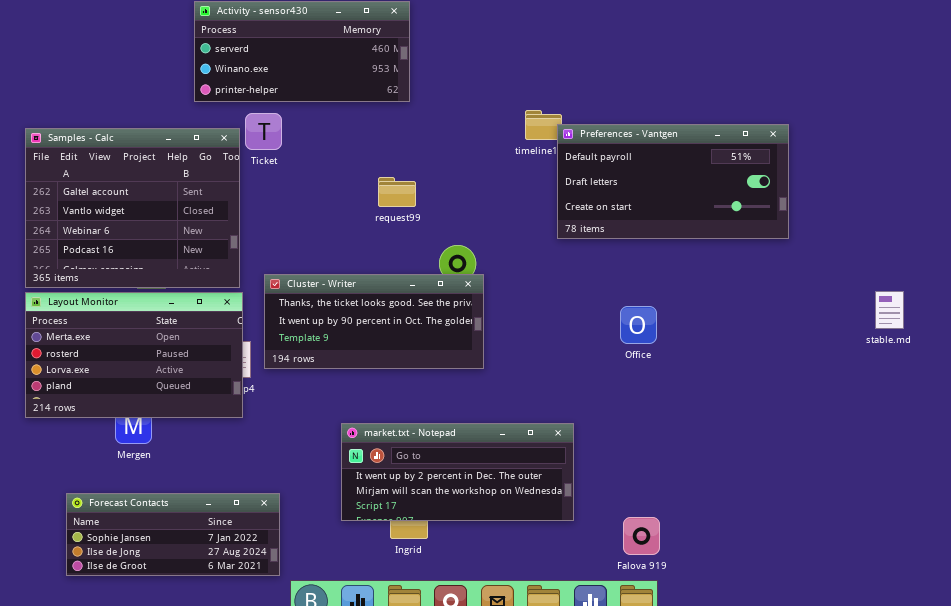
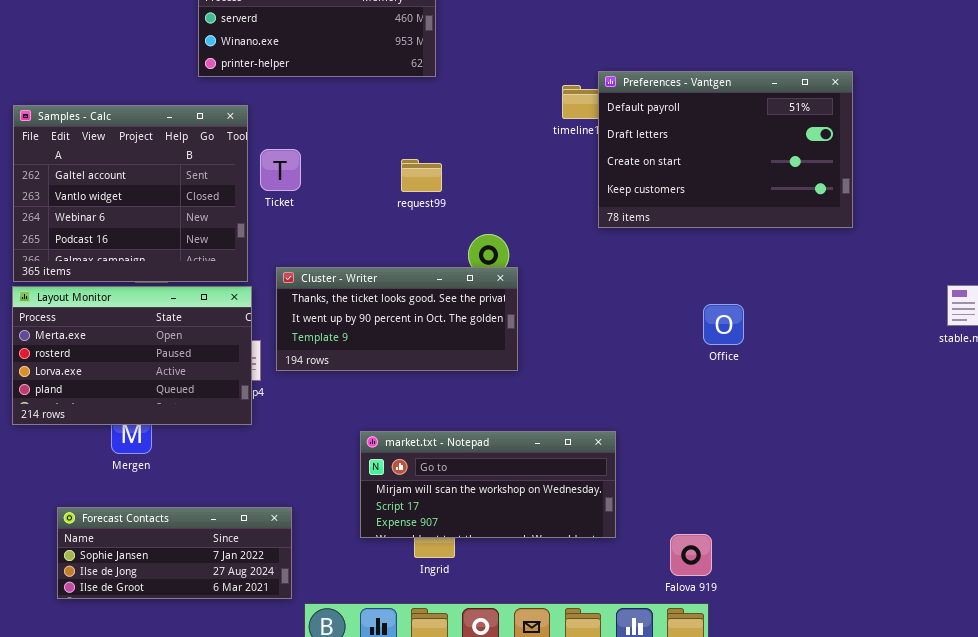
Ticket: [245,113,282,150] -> [260,149,301,191], moved
Preferences - Vantgen: [557,124,789,239] -> [598,71,853,228], resized
Office: [620,306,657,344] -> [703,304,744,345], moved
market.txt - Notepad: [341,423,574,521] -> [360,431,616,538], scrolled down 1 row

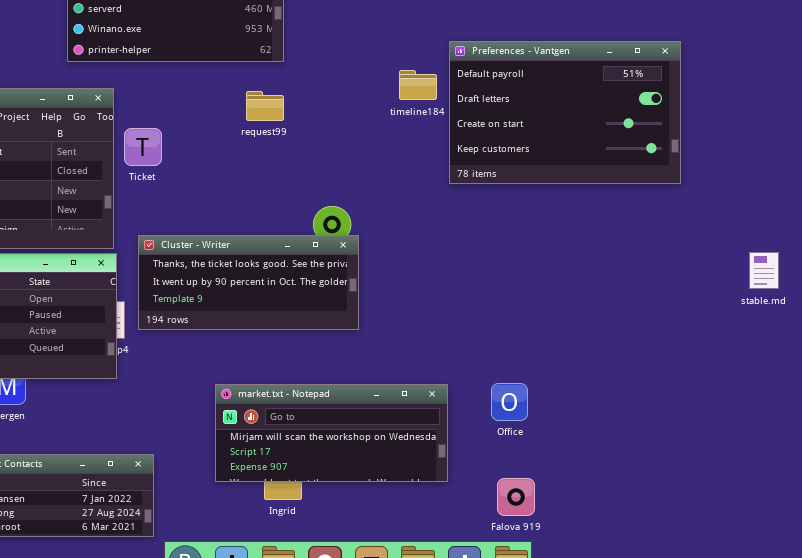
Preferences - Vantgen: [598,71,853,228] -> [449,41,681,184], moved
request99: [401,159,442,192] -> [246,91,284,121], moved
Office: [703,304,744,345] -> [491,383,528,421], moved

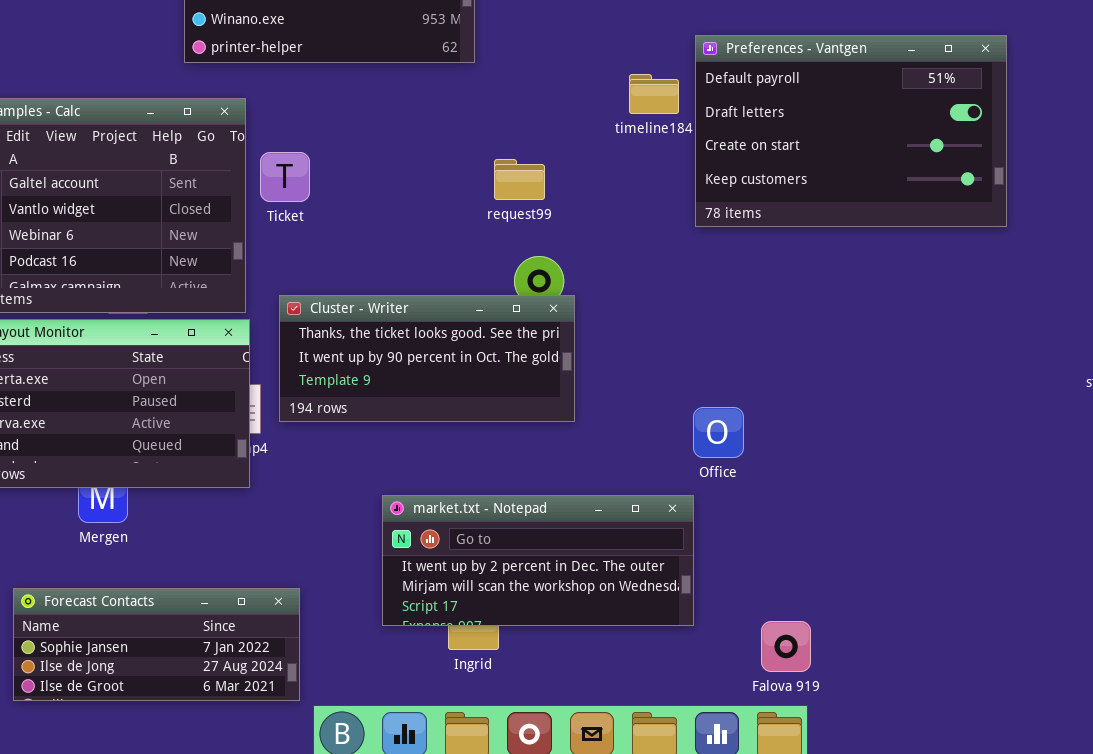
request99: [246,91,284,121] -> [494,159,545,200], moved
Office: [491,383,528,421] -> [693,407,744,458], moved
market.txt - Notepad: [215,384,448,482] -> [382,495,694,626], scrolled up 1 row

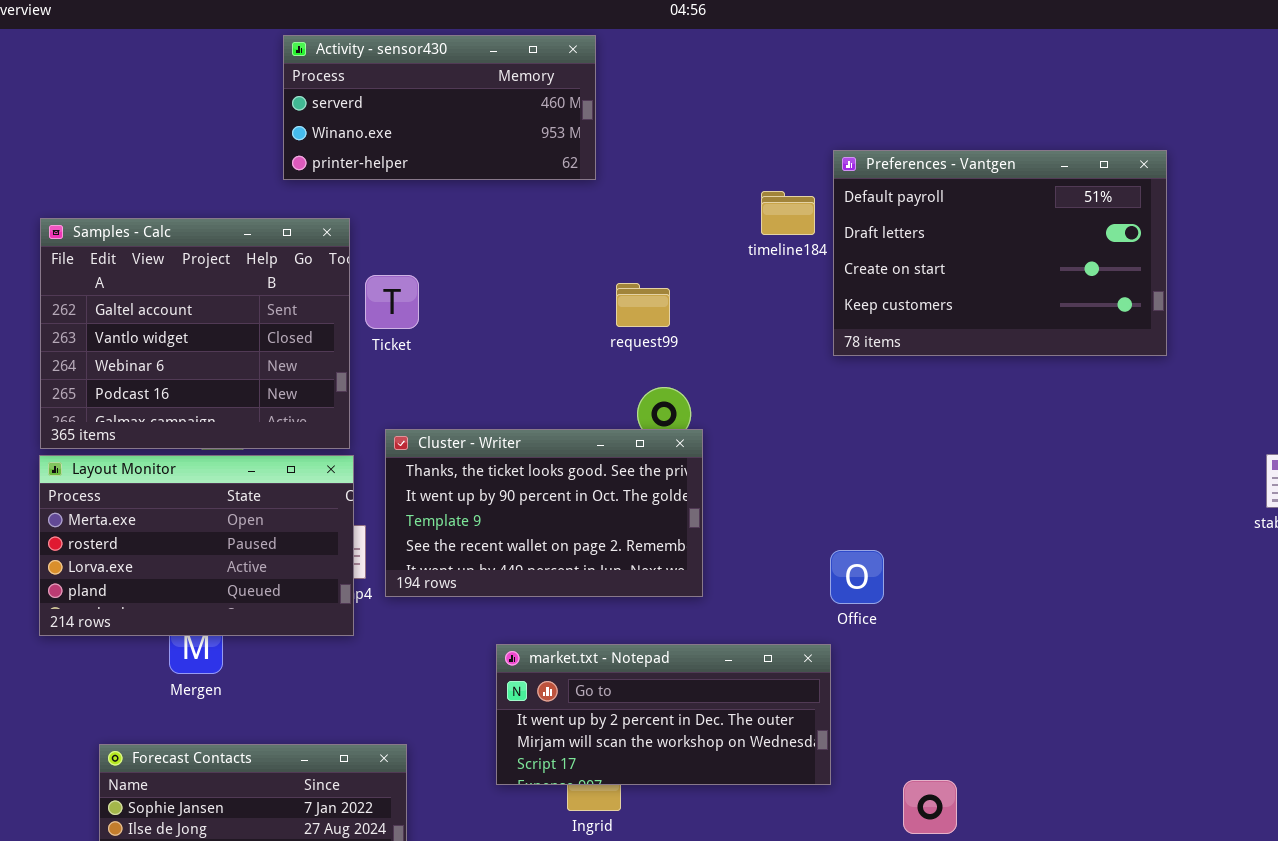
Cluster - Writer: [279,295,575,422] -> [385,429,703,597], resized

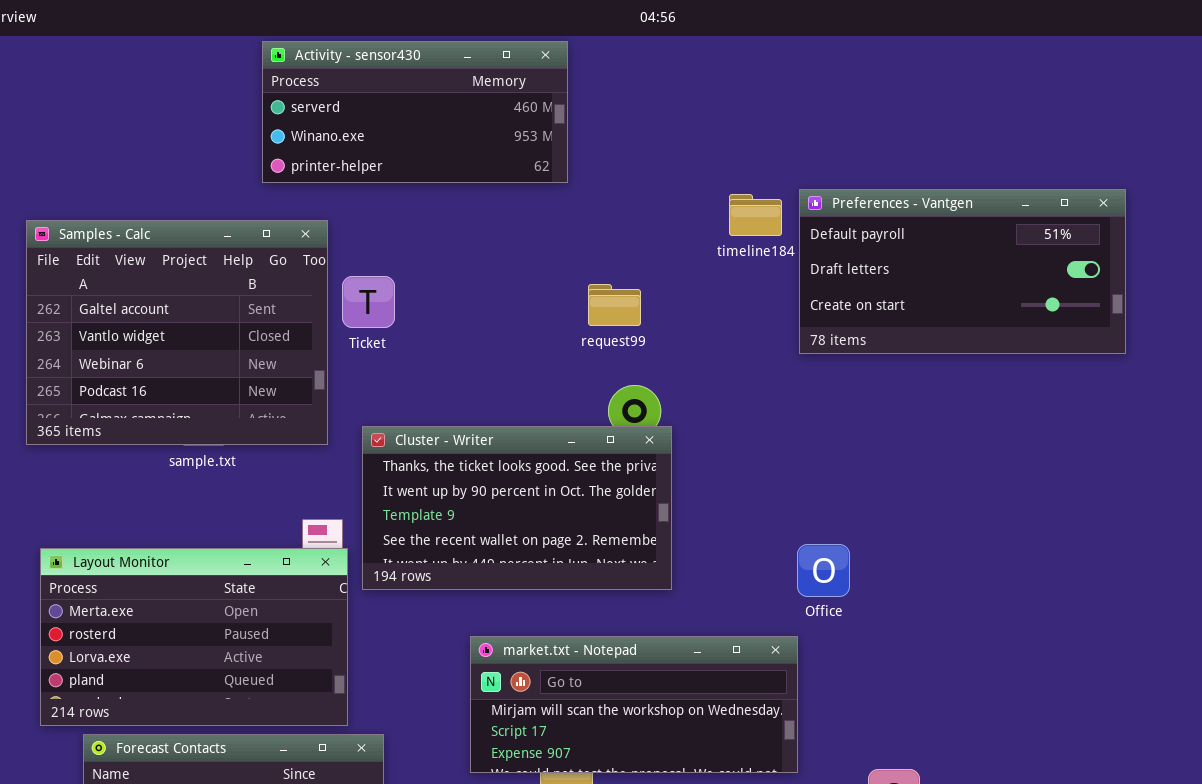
Preferences - Vantgen: [833,150,1167,356] -> [799,189,1126,354], resized
Layout Monitor: [39,455,354,636] -> [40,548,348,726], moved
market.txt - Notepad: [496,644,831,785] -> [470,636,798,773], scrolled down 1 row

